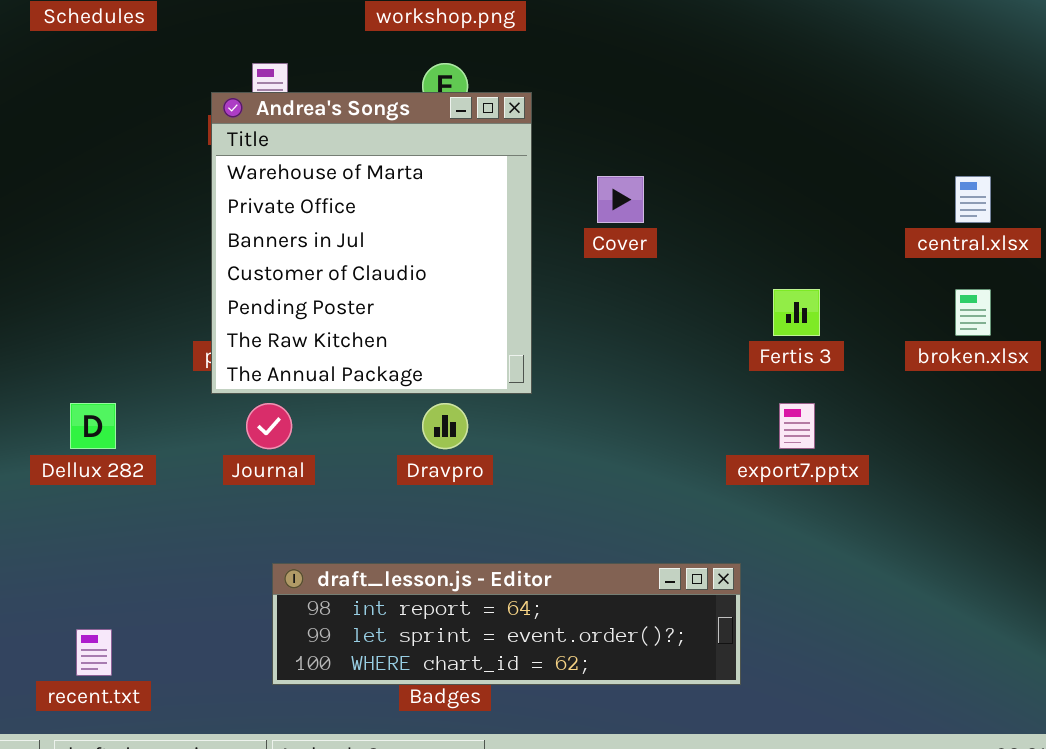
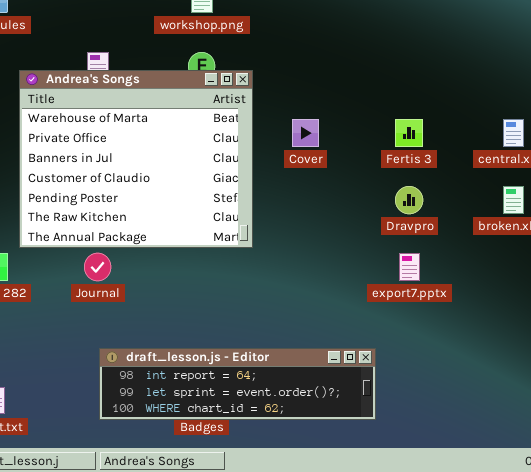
Andrea's Songs: [211,92,532,394] -> [19,70,253,248], resized
Fertis 3: [773,289,820,336] -> [395,119,423,147], moved
Dravpro: [422,403,468,449] -> [395,186,423,214], moved

